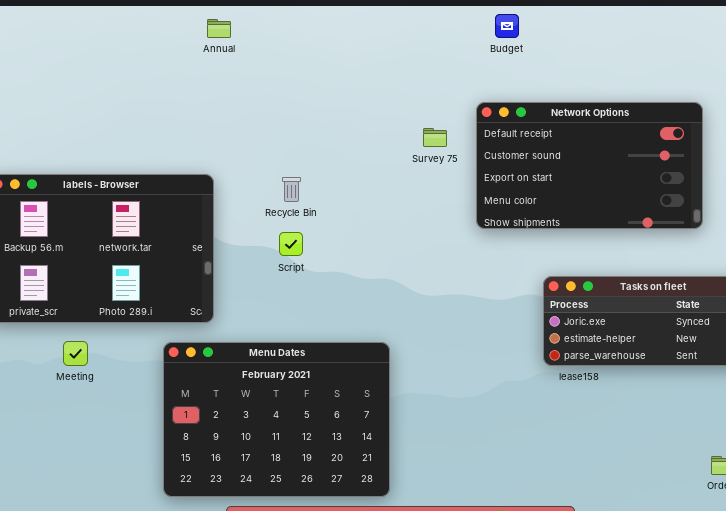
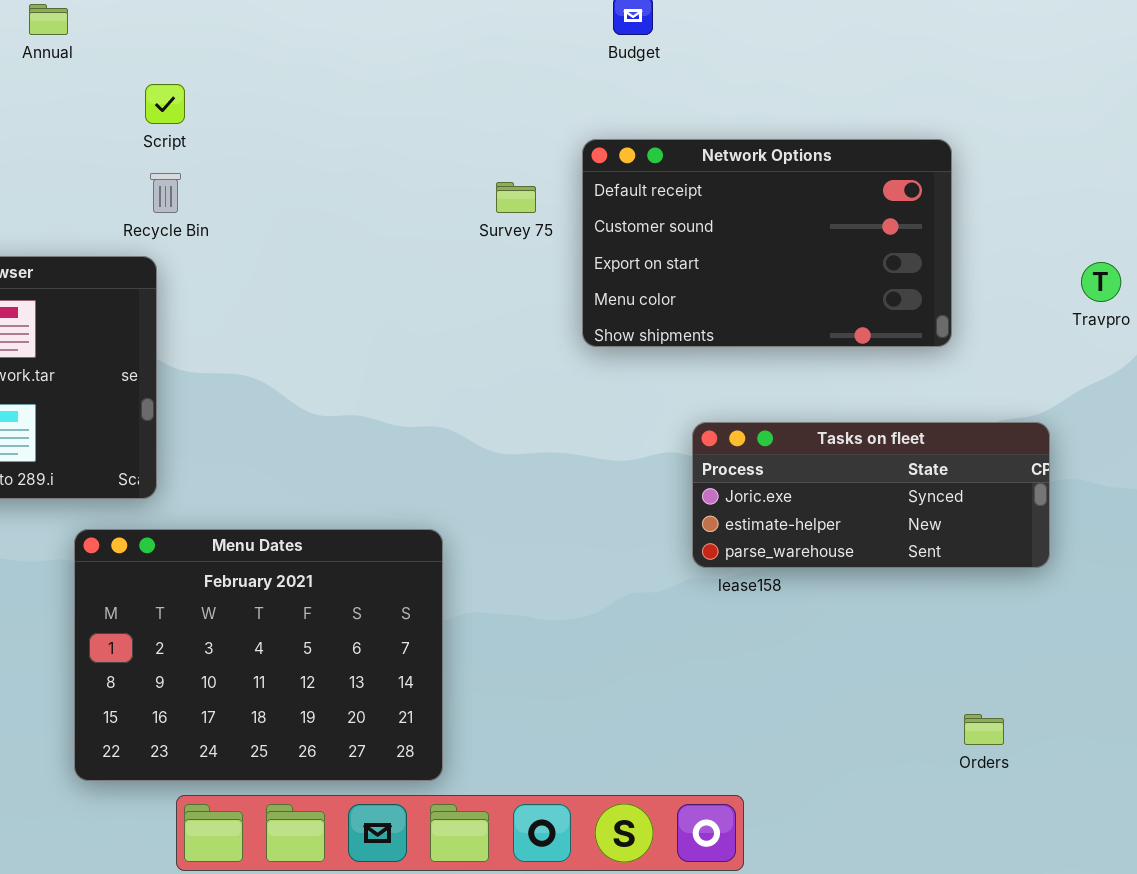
Annual: [207,19,231,38] -> [29,4,68,35], moved
Recycle Bin: [282,177,301,202] -> [150,173,181,213], moved
Script: [279,232,303,256] -> [145,84,185,124], moved

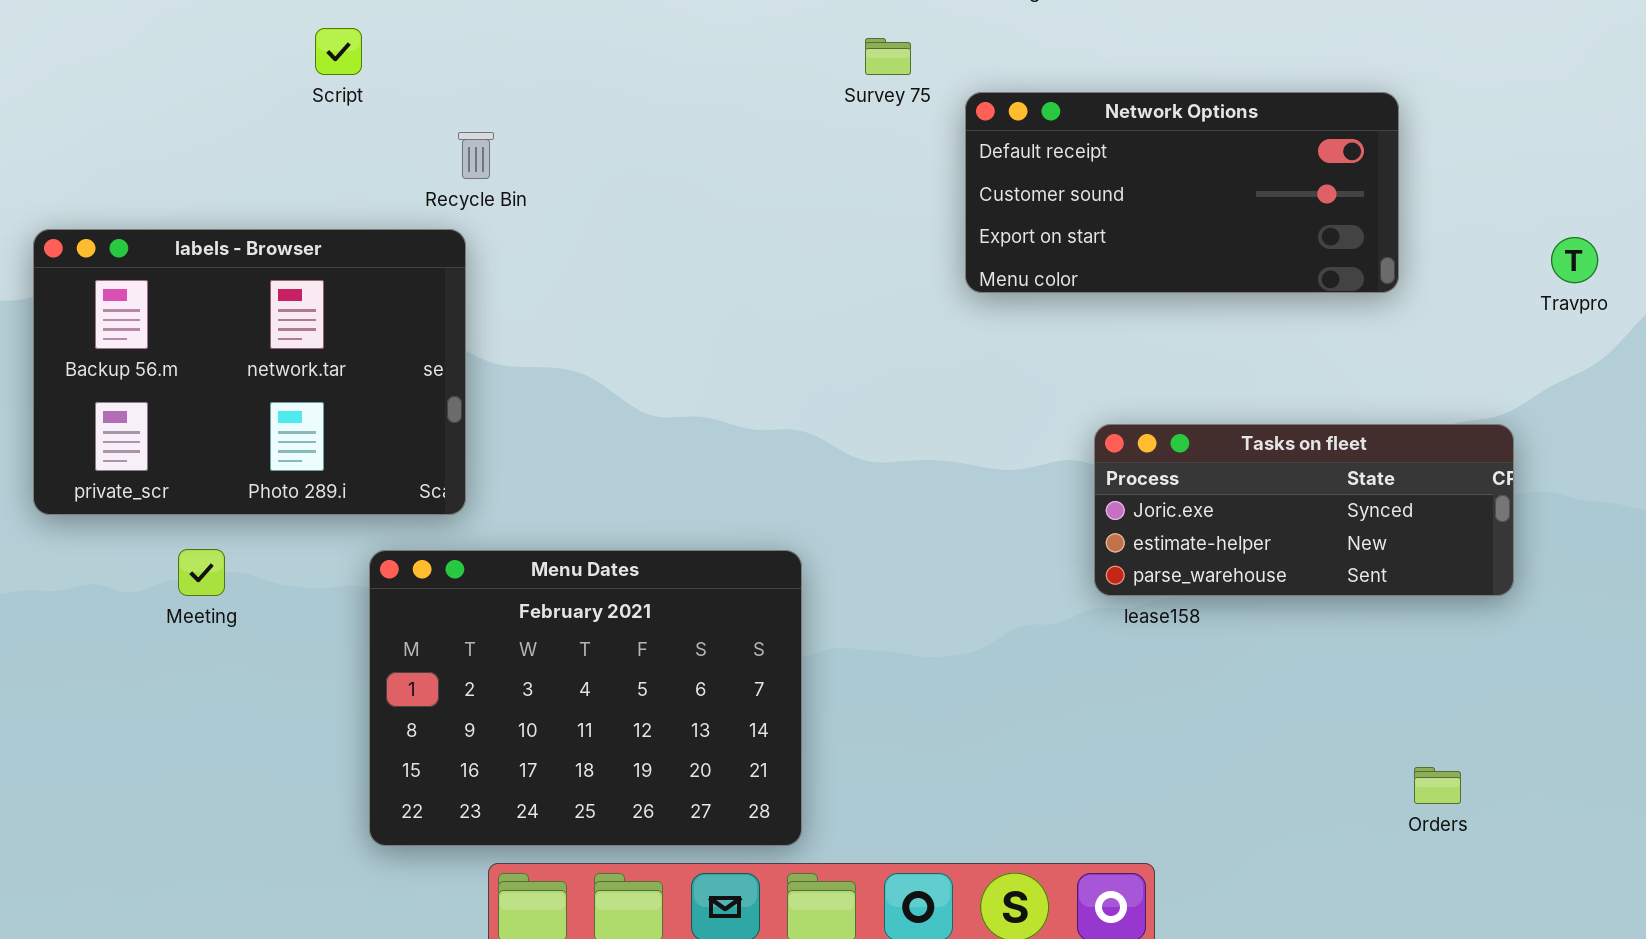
Script: [145,84,185,124] -> [315,28,362,75], moved
Network Options: [582,139,952,347] -> [965,92,1399,293], resized
Survey 75: [496,182,536,213] -> [865,38,911,75], moved

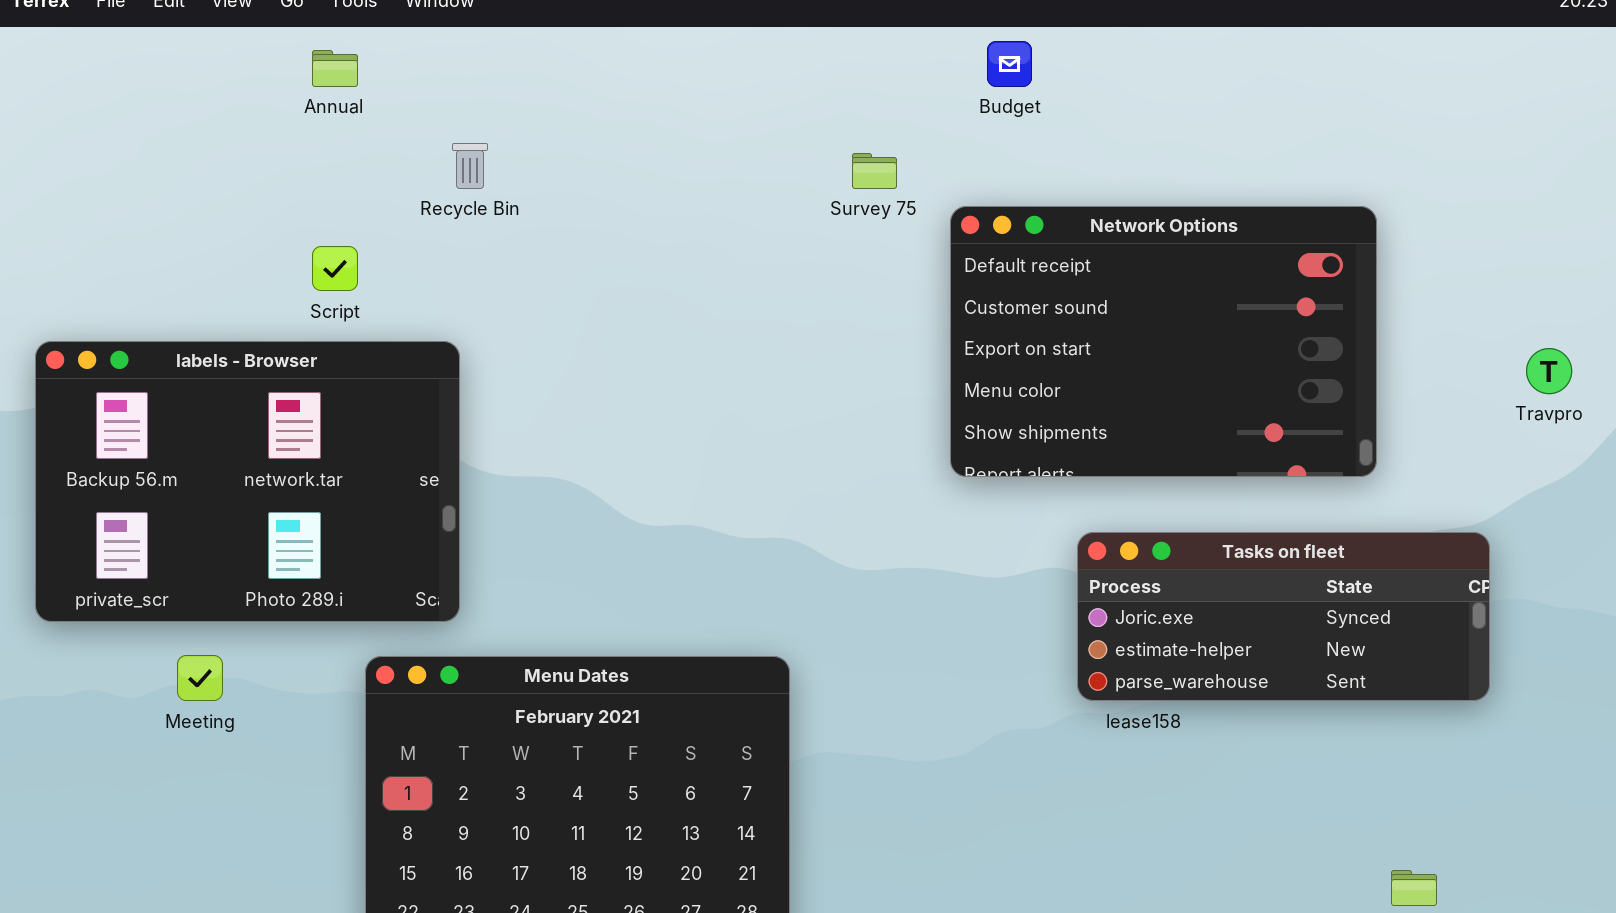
Script: [315,28,362,75] -> [312,246,358,291], moved
Network Options: [965,92,1399,293] -> [950,206,1377,477], resized
Recycle Bin: [458,132,494,179] -> [452,143,488,189], moved

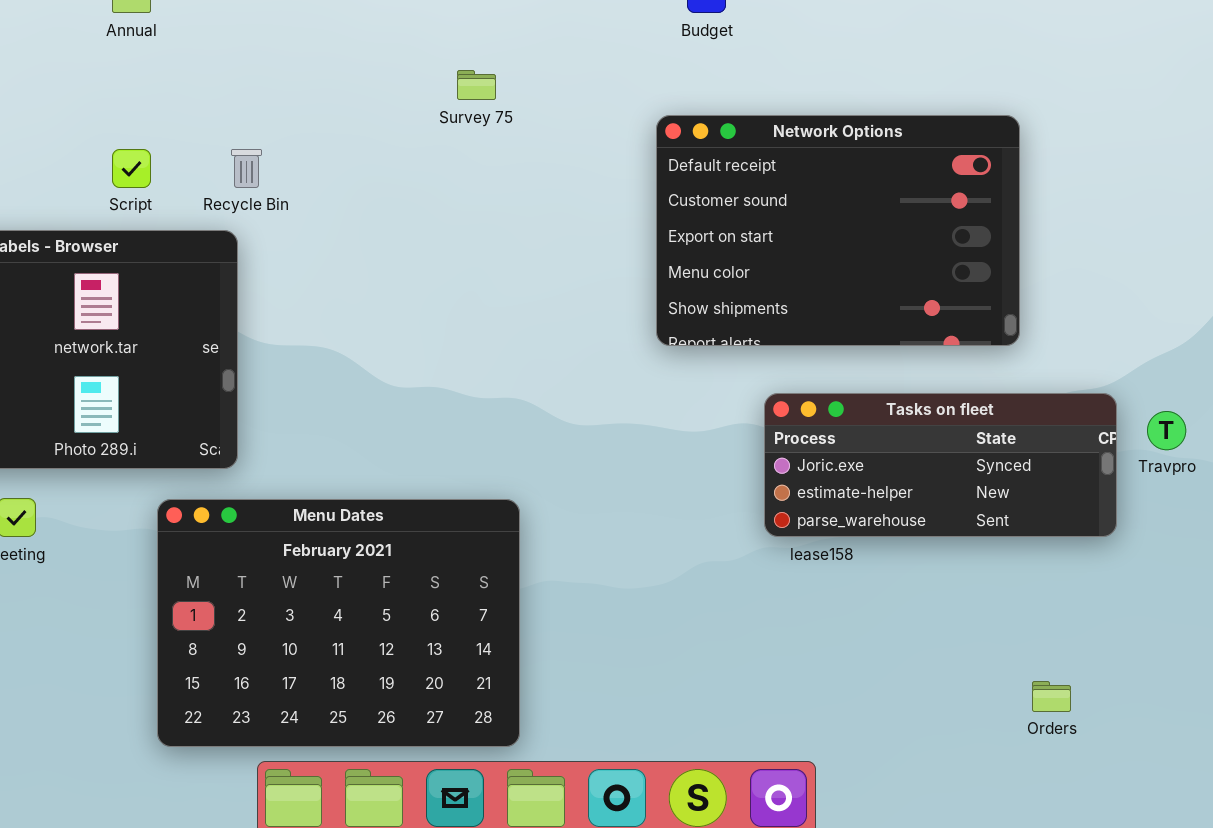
Recycle Bin: [452,143,488,189] -> [231,149,262,188], moved
Survey 75: [852,153,897,189] -> [457,70,496,100], moved
Travpro: [1526,348,1572,394] -> [1147,411,1186,450], moved

